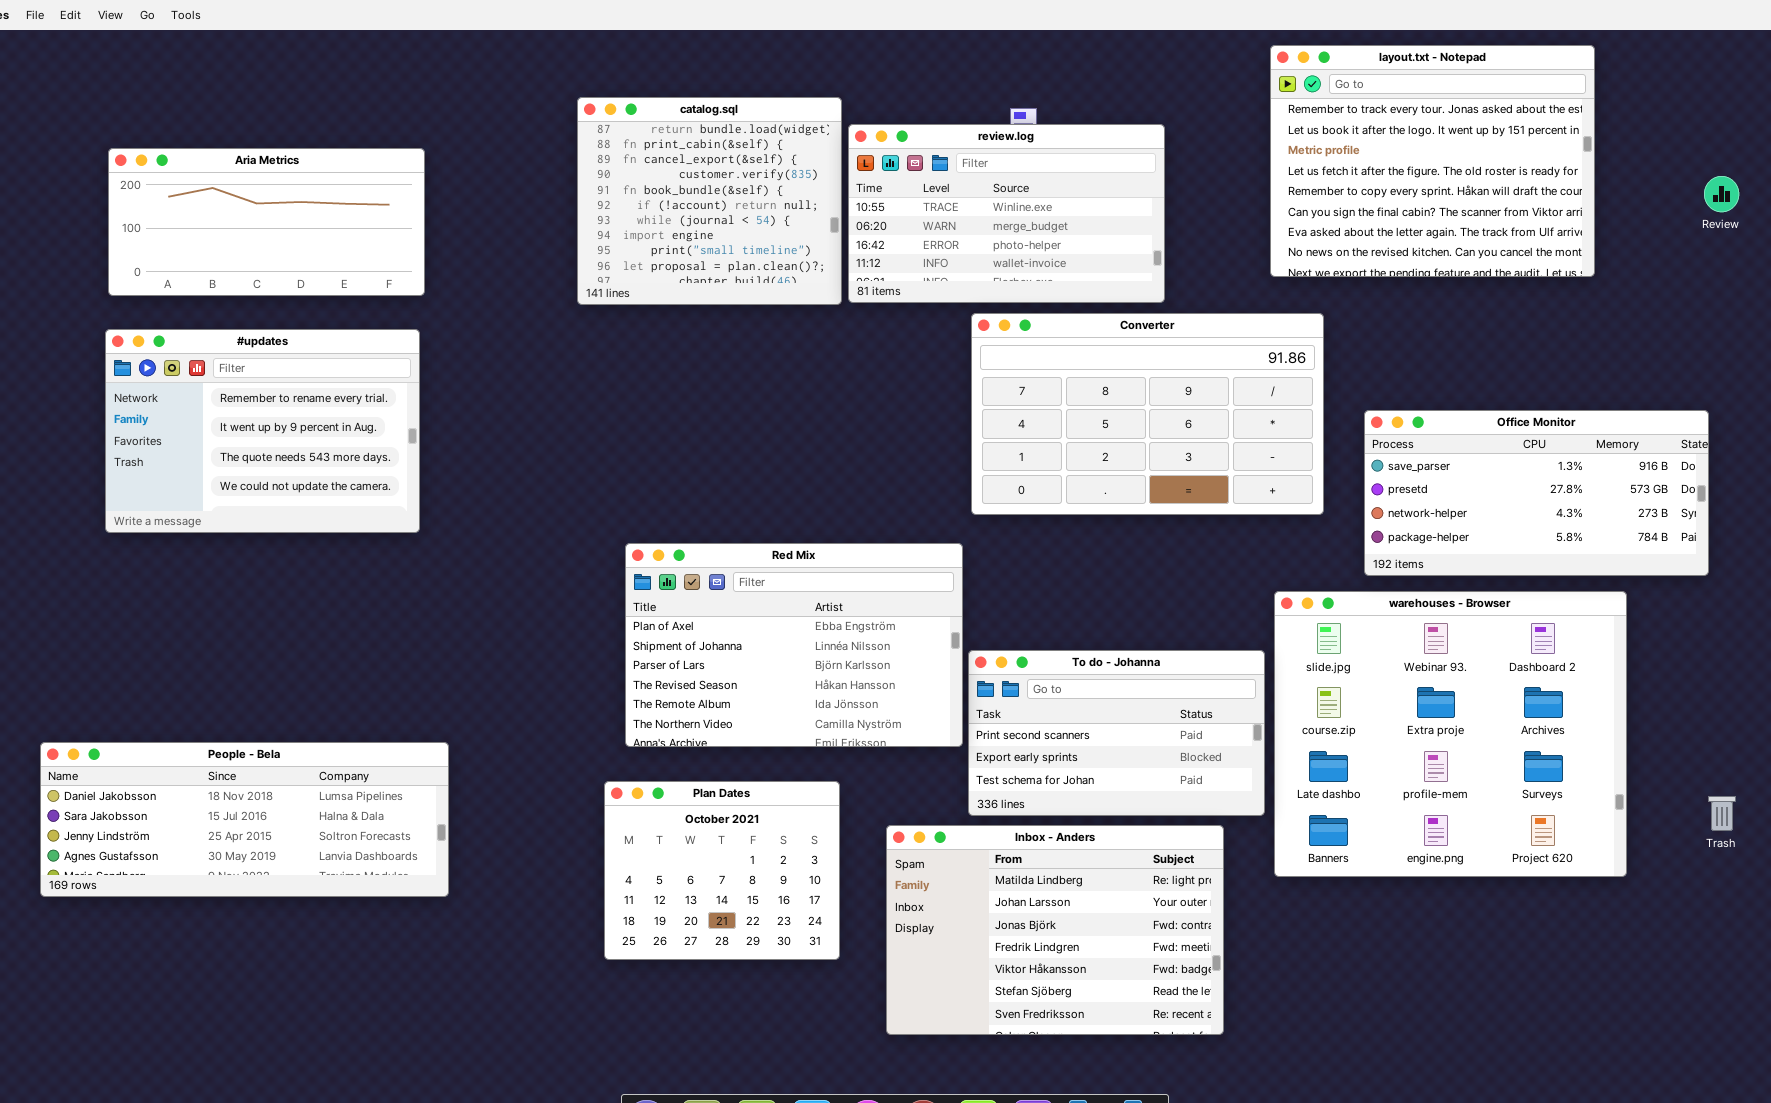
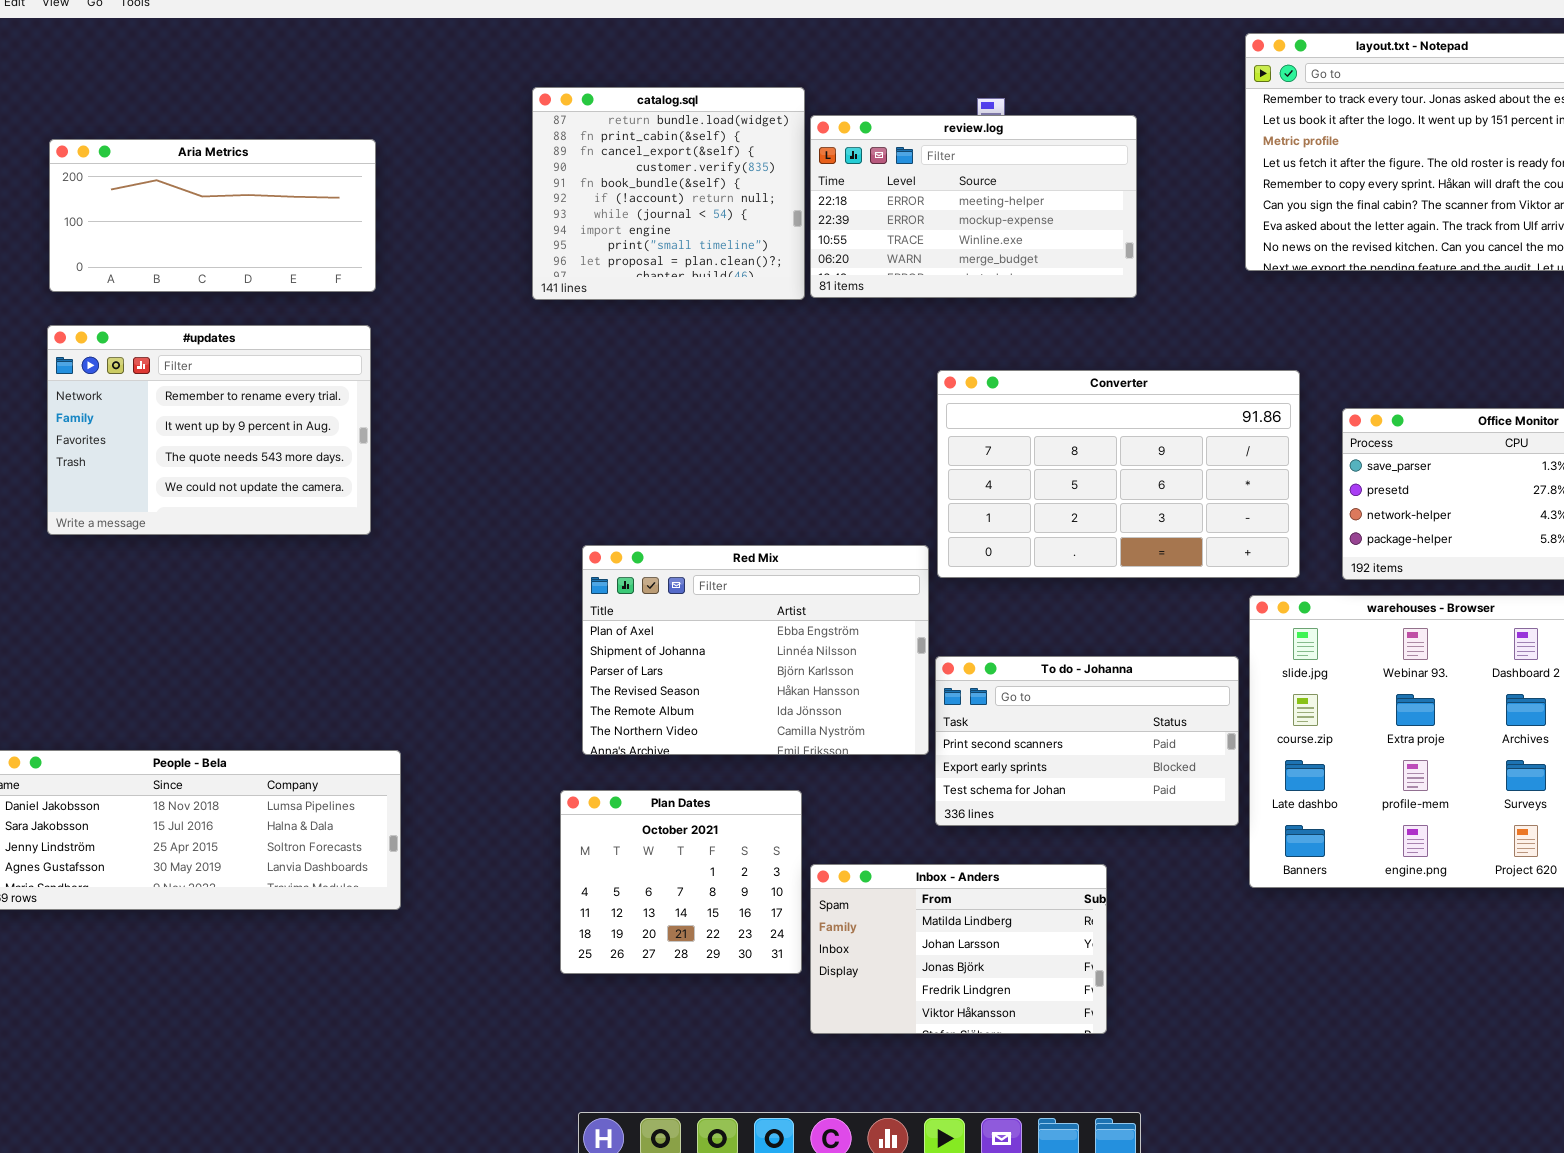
review.log: [848,124,1165,303] -> [810,115,1137,298], scrolled up 2 rows
Converter: [971,313,1324,515] -> [937,370,1300,578], moved
Inbox - Anders: [886,825,1224,1035] -> [810,864,1107,1034], moved, resized

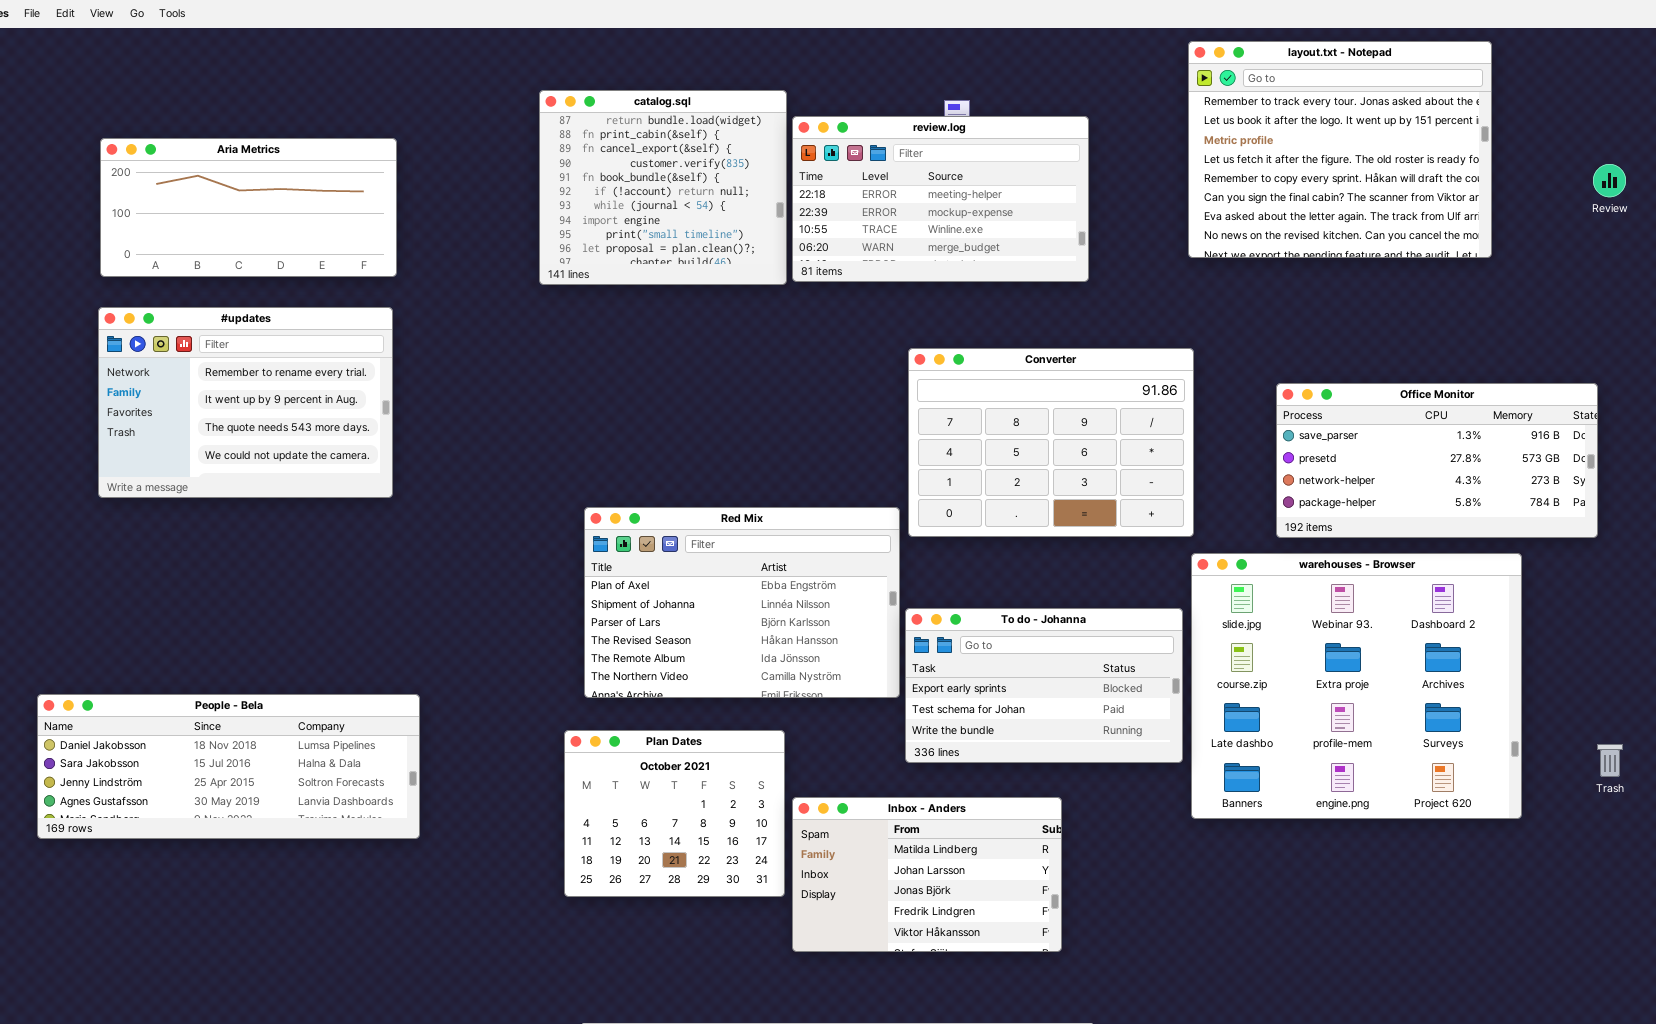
Converter: [937,370,1300,578] -> [908,348,1194,537], resized
To do - Johanna: [935,656,1239,826] -> [905,608,1183,763], scrolled down 1 row

